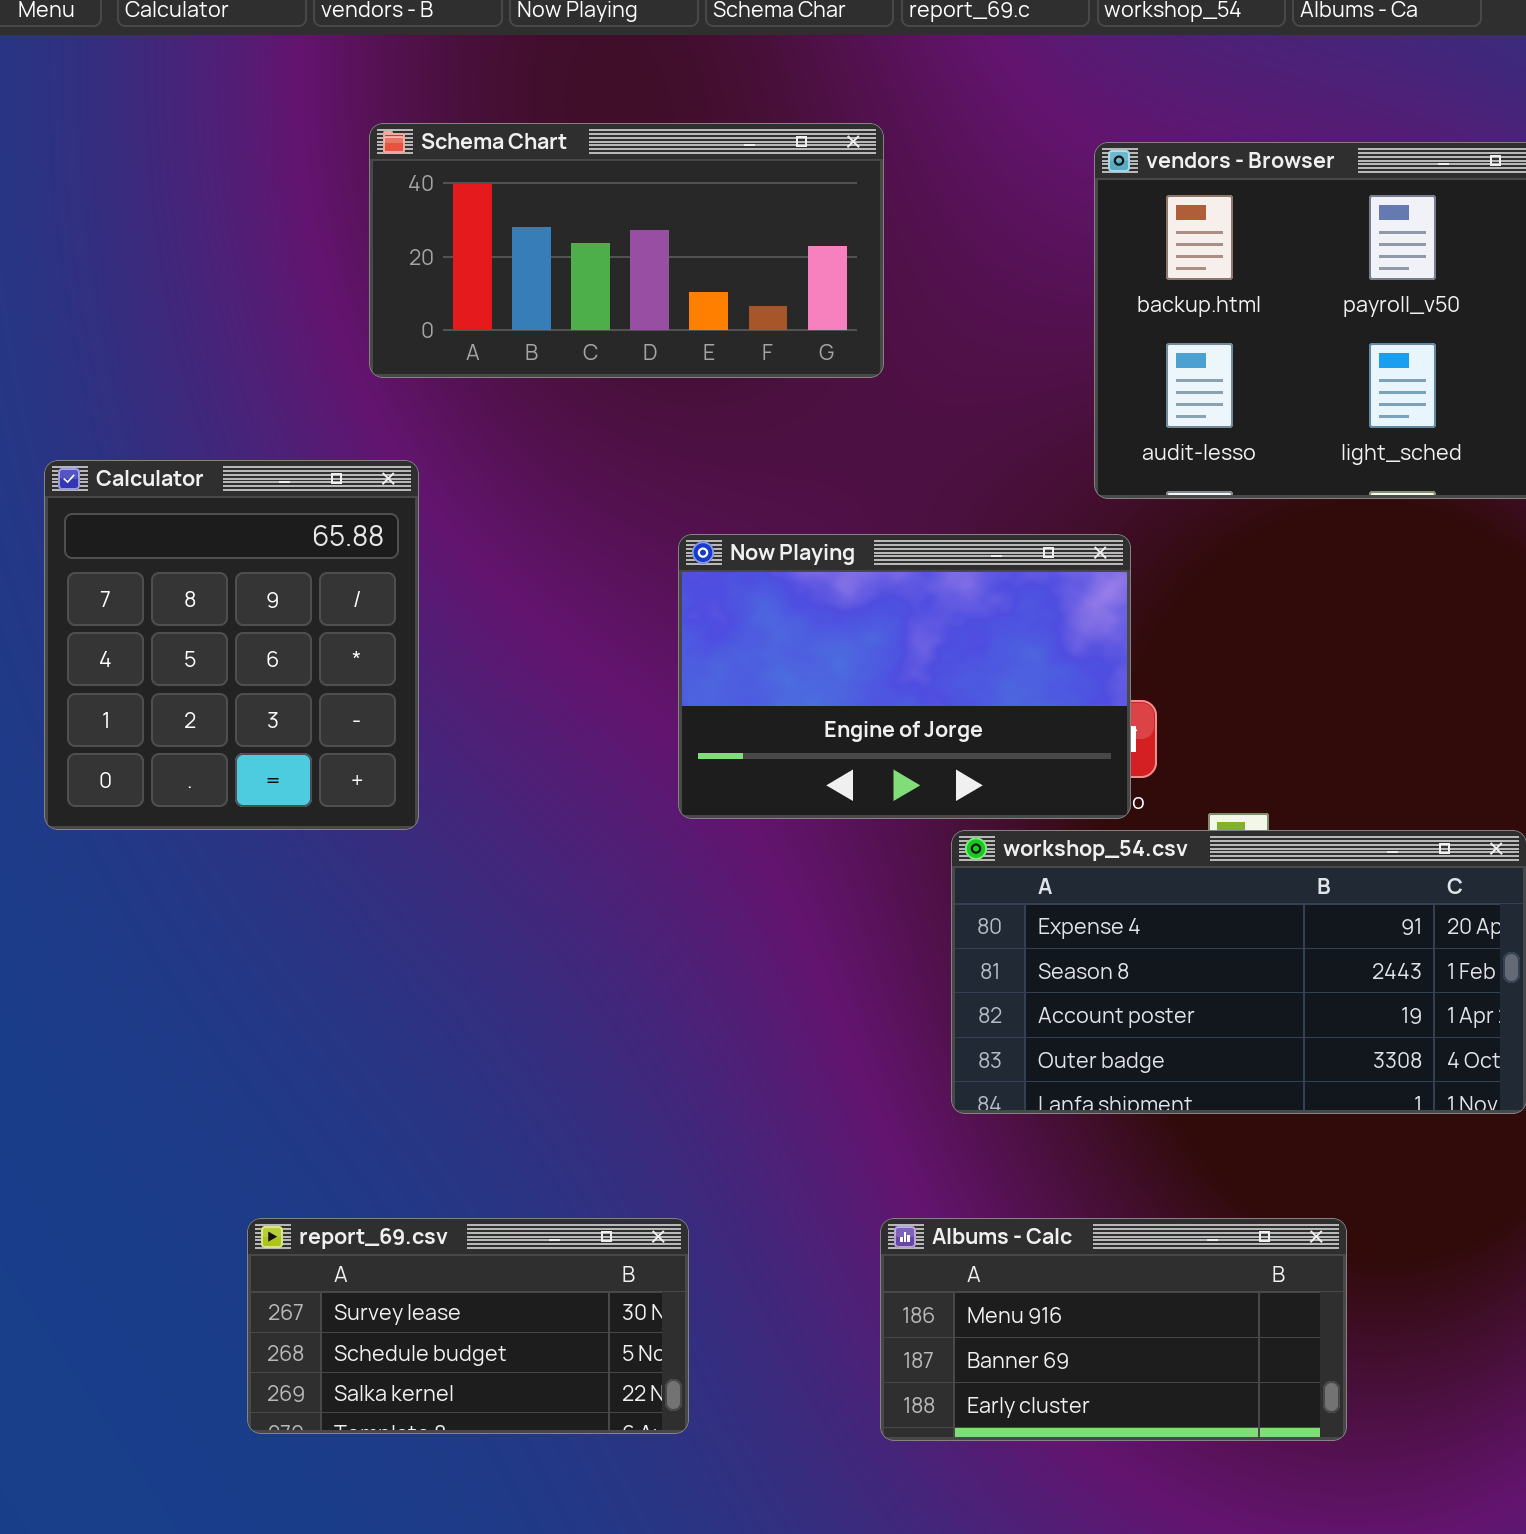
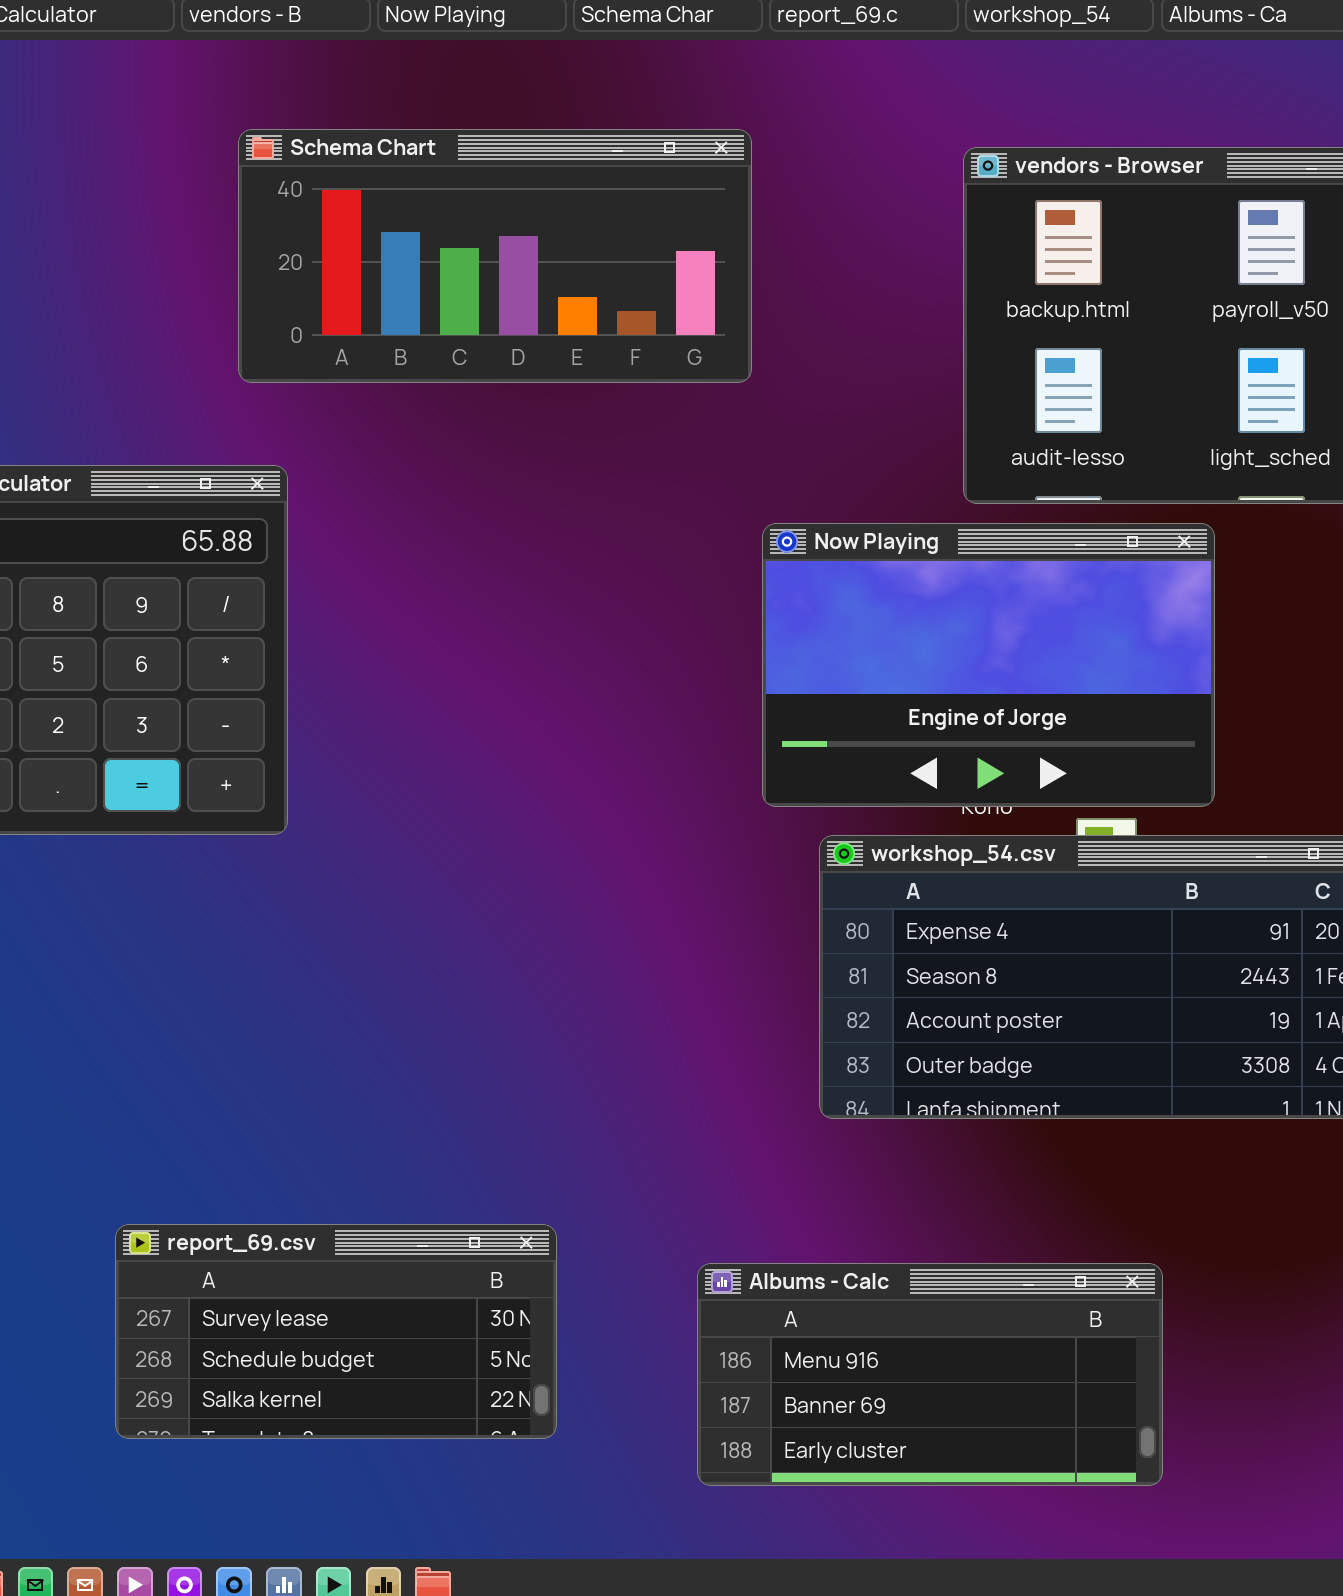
Now Playing: [678,534,1131,819] -> [762,523,1215,807], moved
Albums - Calc: [880,1218,1347,1441] -> [697,1263,1163,1486], moved

